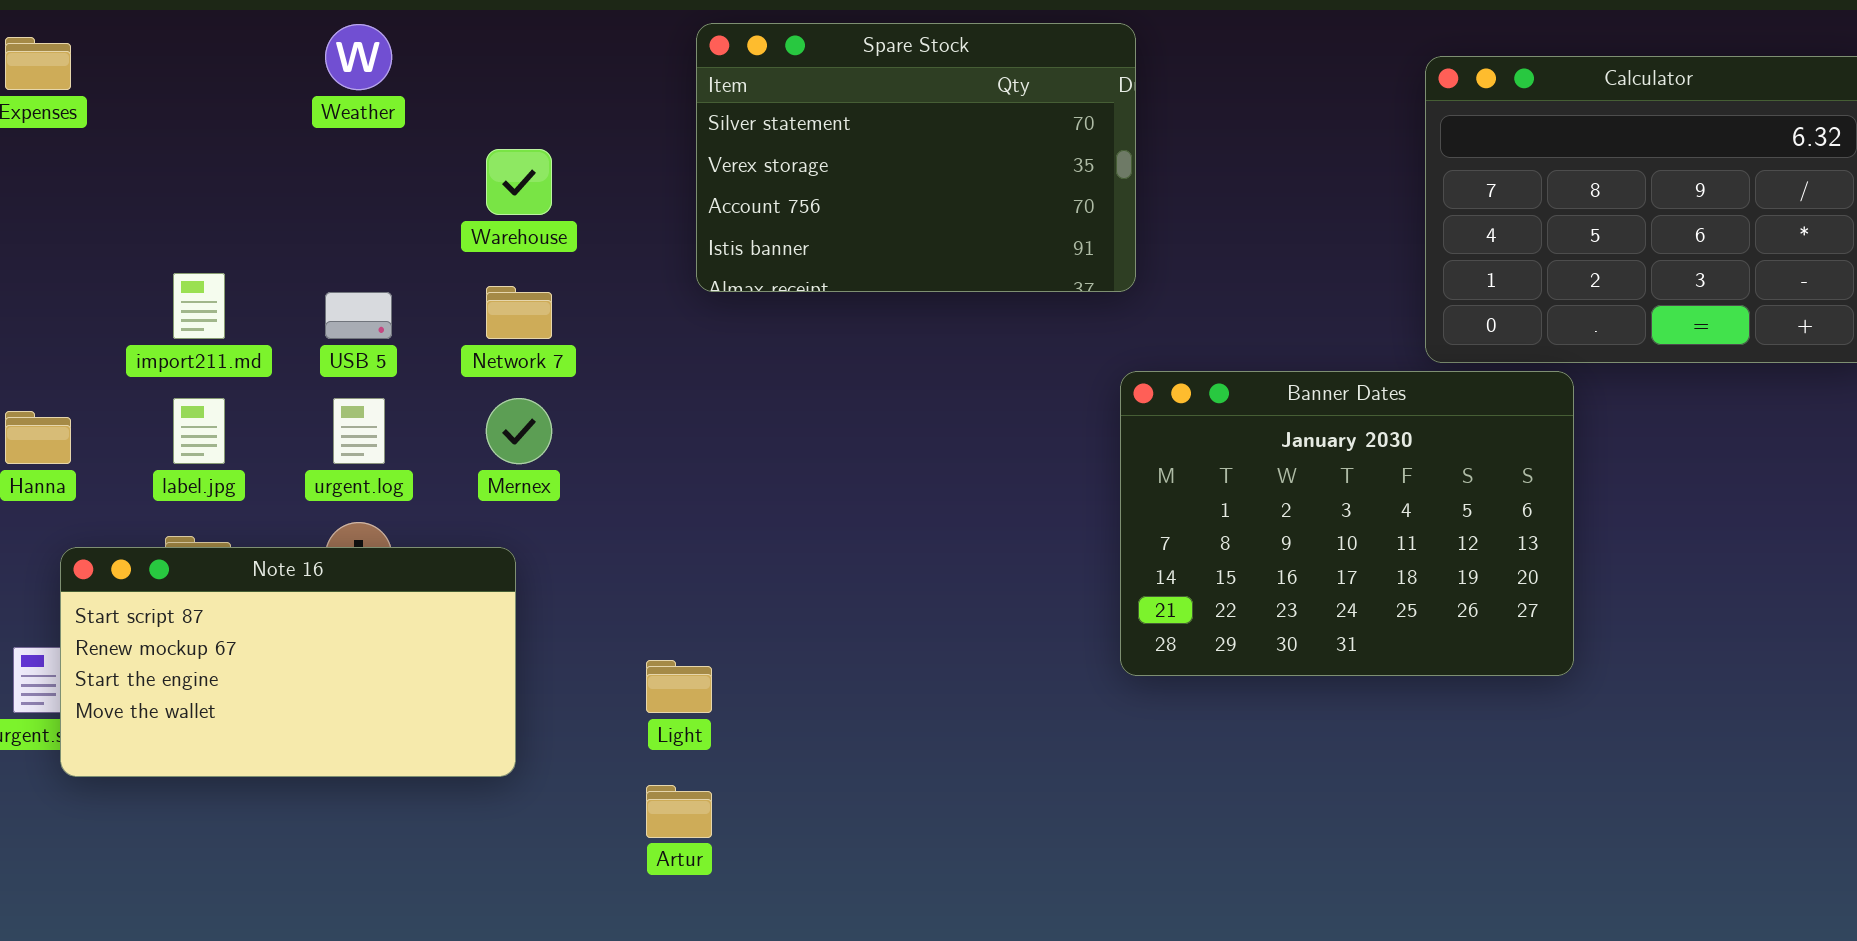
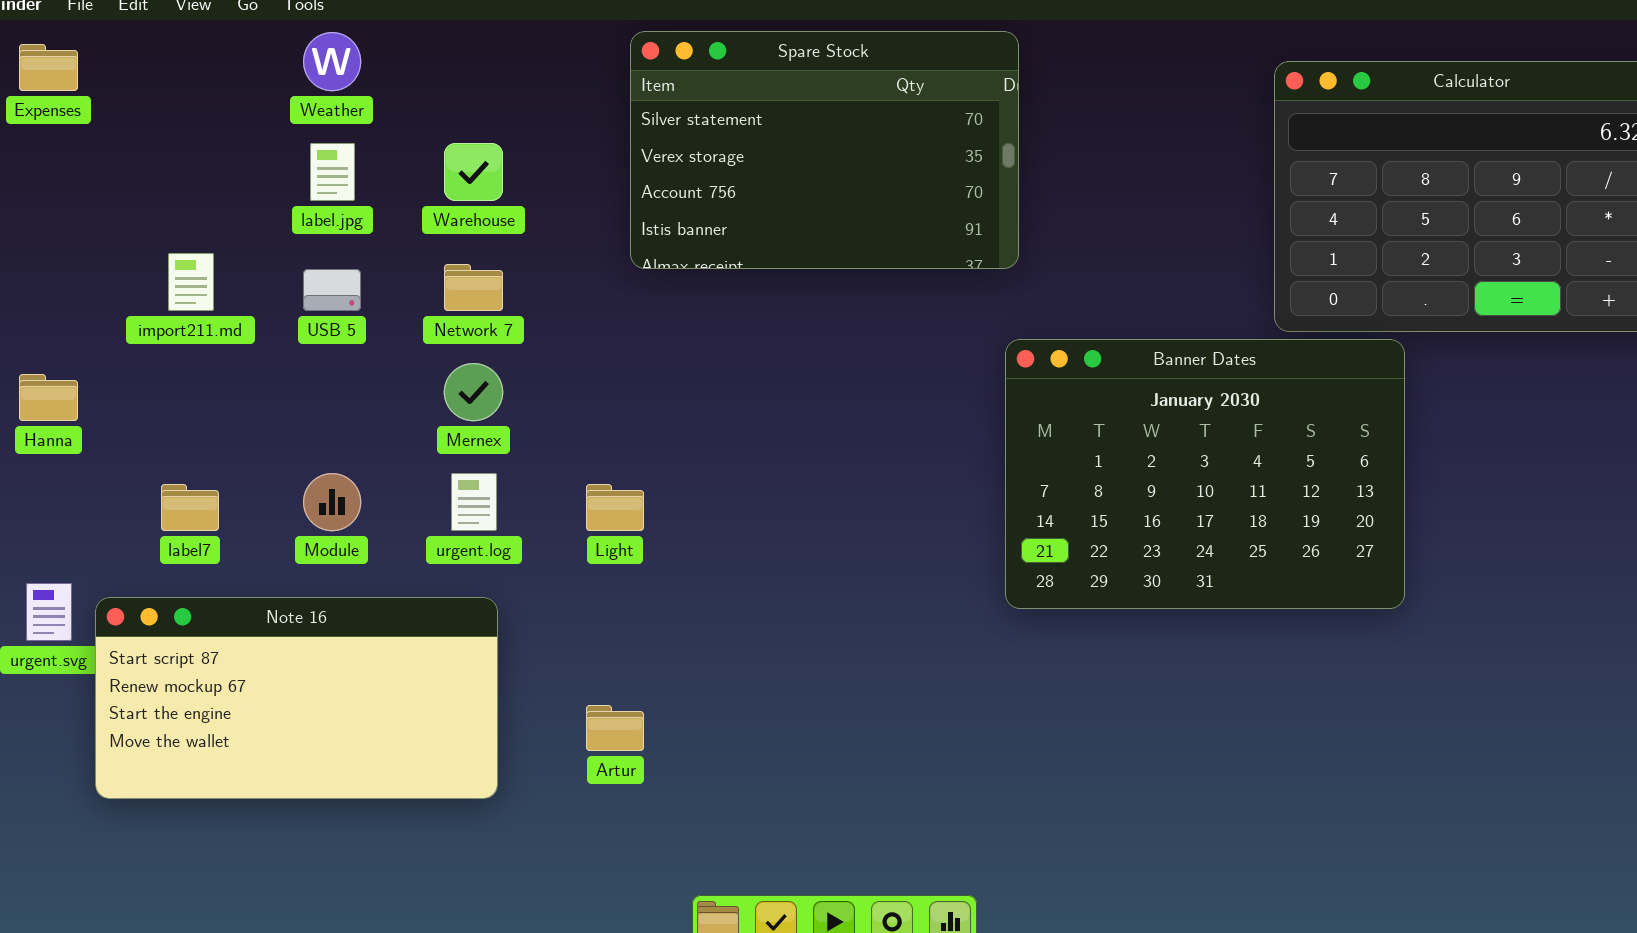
label.jpg: [173,398,225,464] -> [310,143,355,201], moved
urgent.log: [333,398,385,464] -> [451,473,497,531], moved
Note 16: [60,547,516,777] -> [95,597,498,799], moved
Light: [646,660,712,713] -> [586,484,644,531], moved

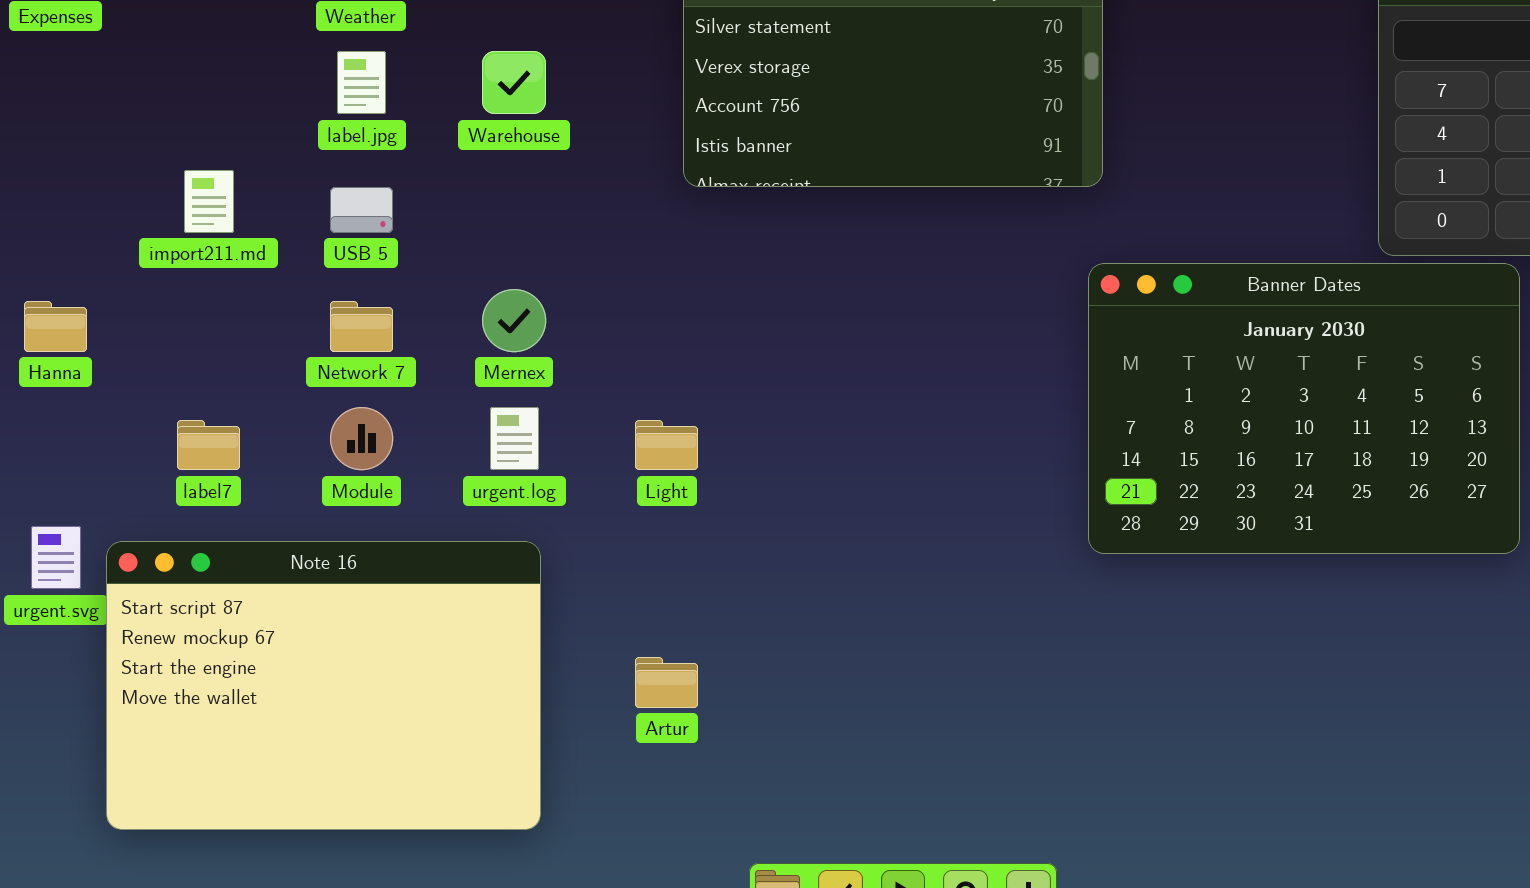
Network 7: [444,264,503,311] -> [330,301,393,352], moved
Note 16: [95,597,498,799] -> [106,541,541,830], resized

